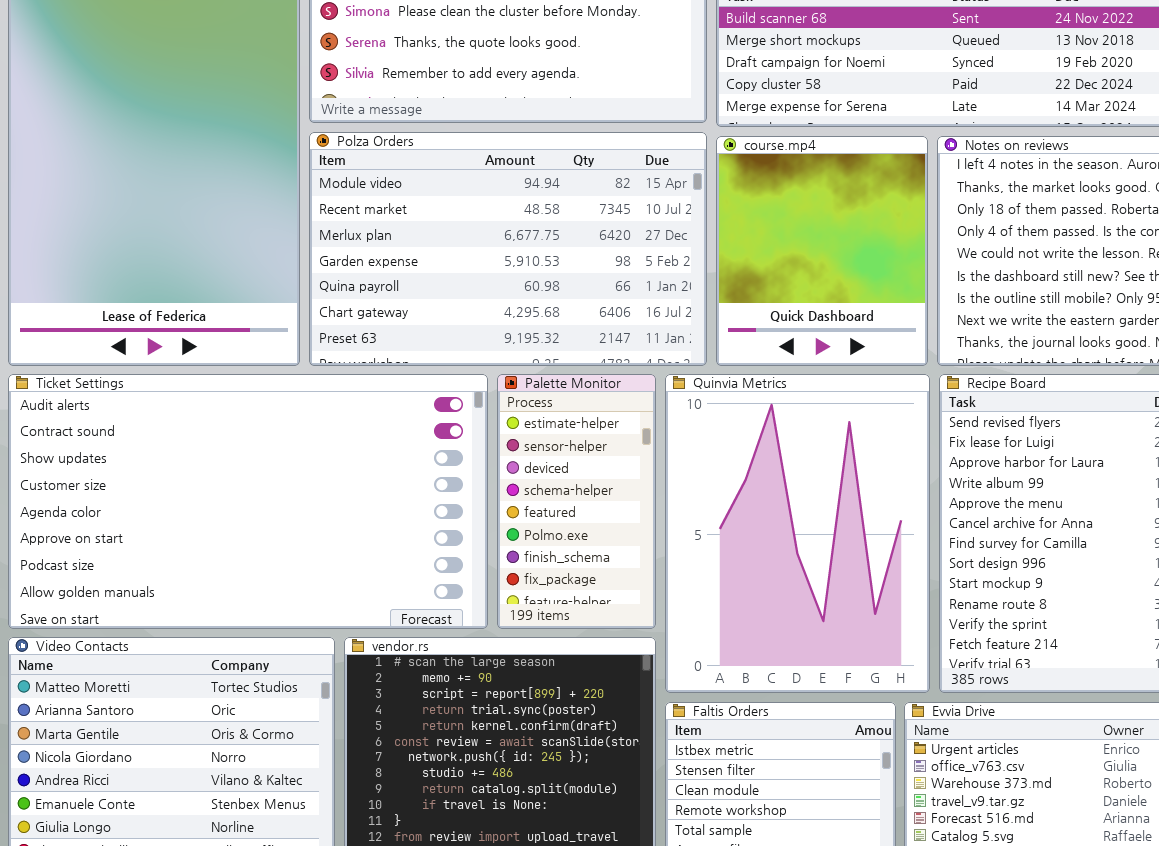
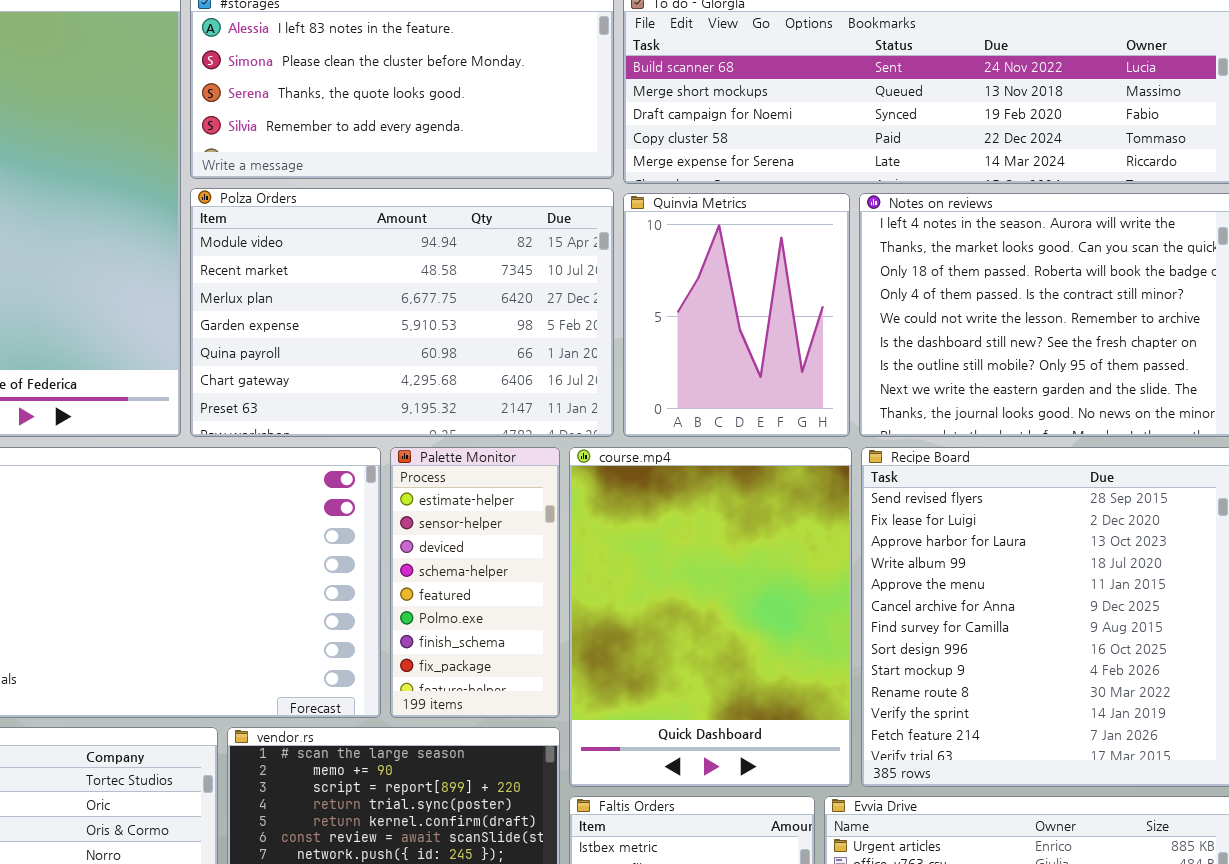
course.mp4: [716,136,928,366] -> [569,447,852,787], moved, resized
Quinvia Metrics: [665,374,930,693] -> [623,193,850,437], moved, resized

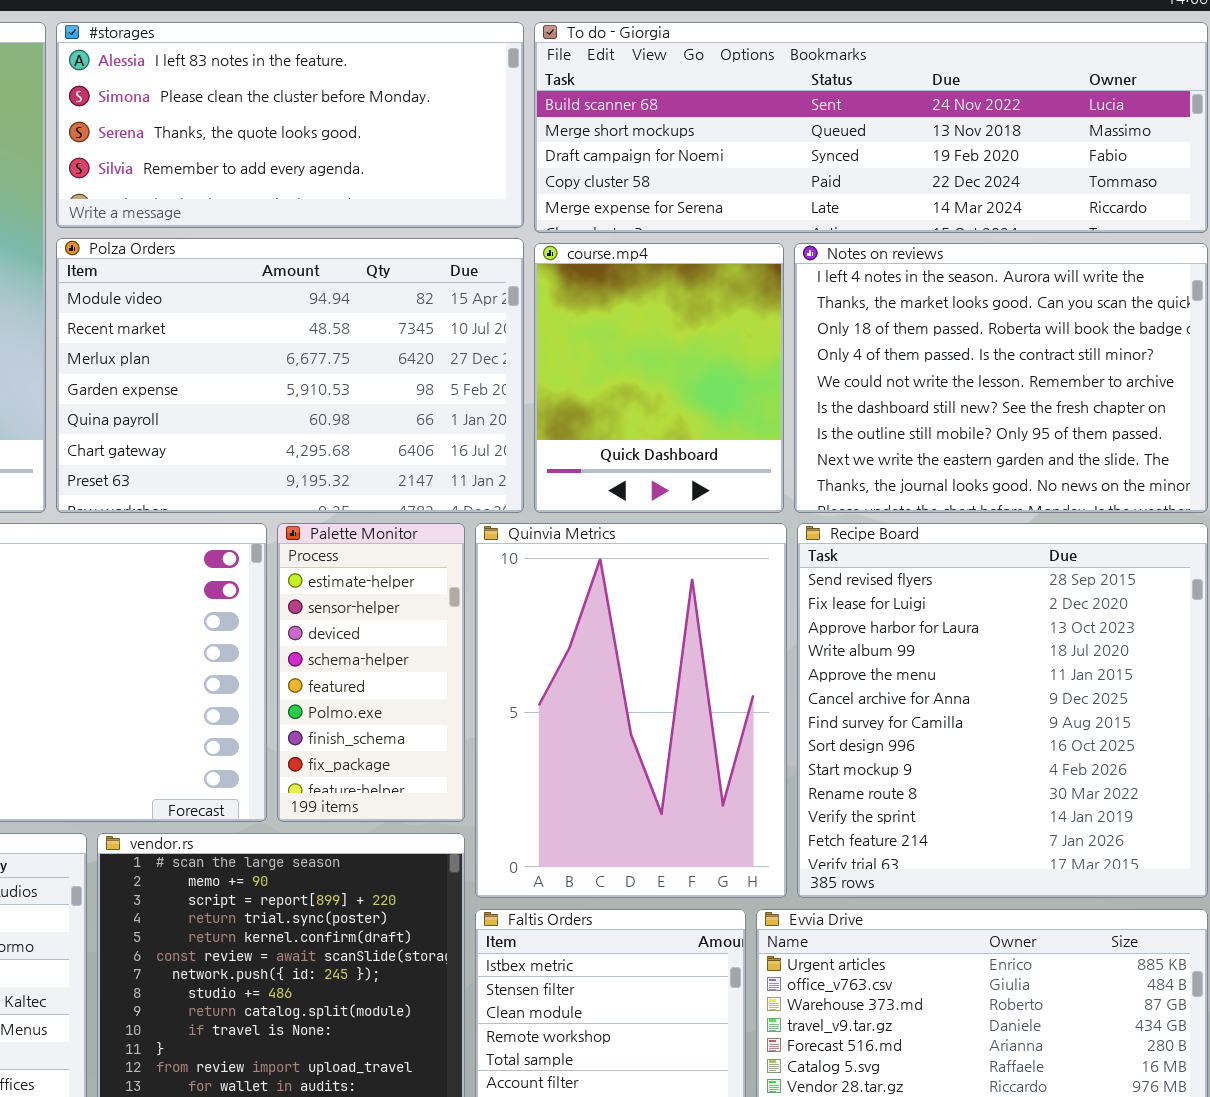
Quinvia Metrics: [623,193,850,437] -> [475,523,787,898], moved, resized
course.mp4: [569,447,852,787] -> [534,243,784,513], moved, resized

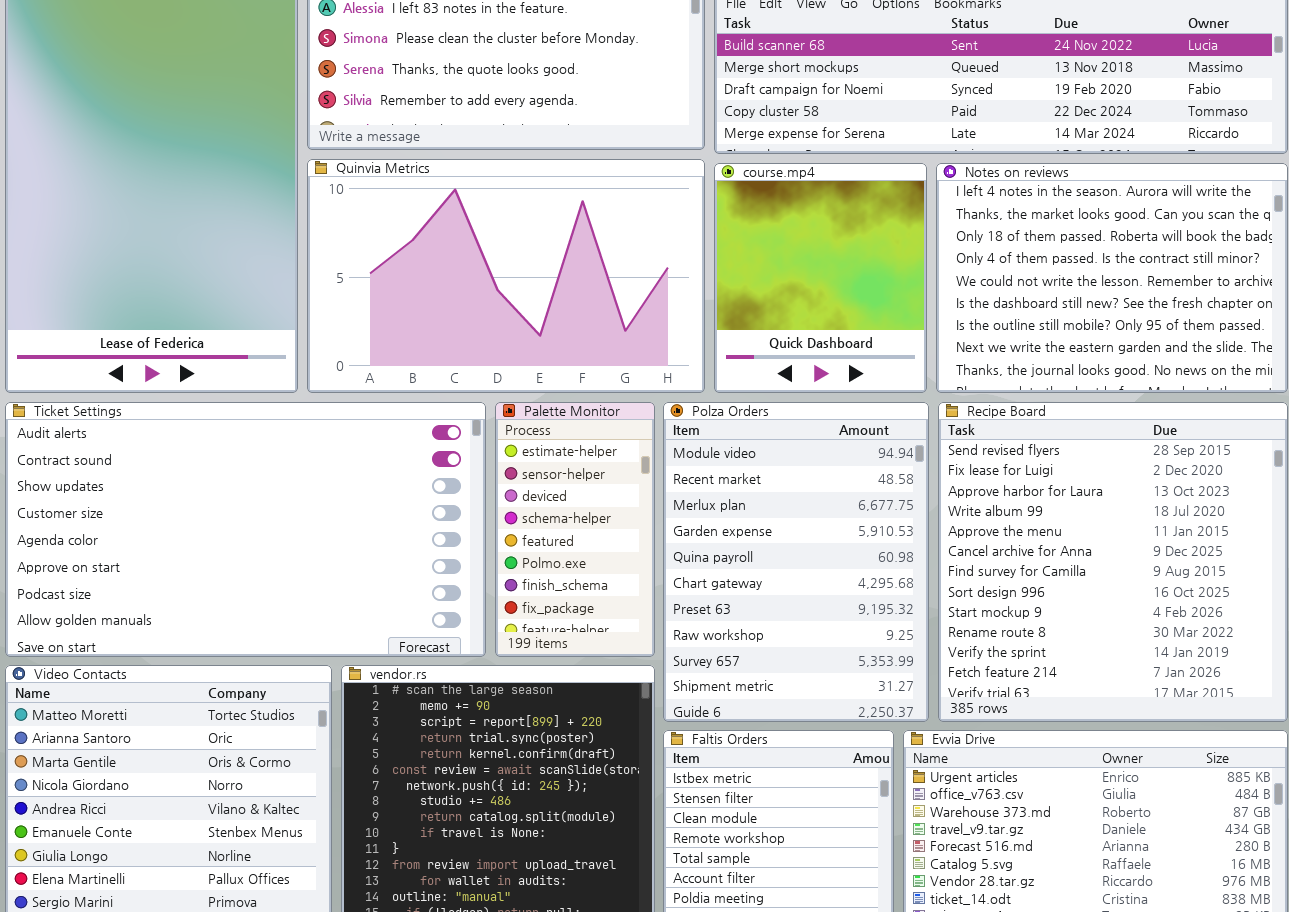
Polza Orders: [56,238,524,513] -> [663,402,929,722], moved, resized
Quinvia Metrics: [475,523,787,898] -> [307,159,705,393], moved, resized

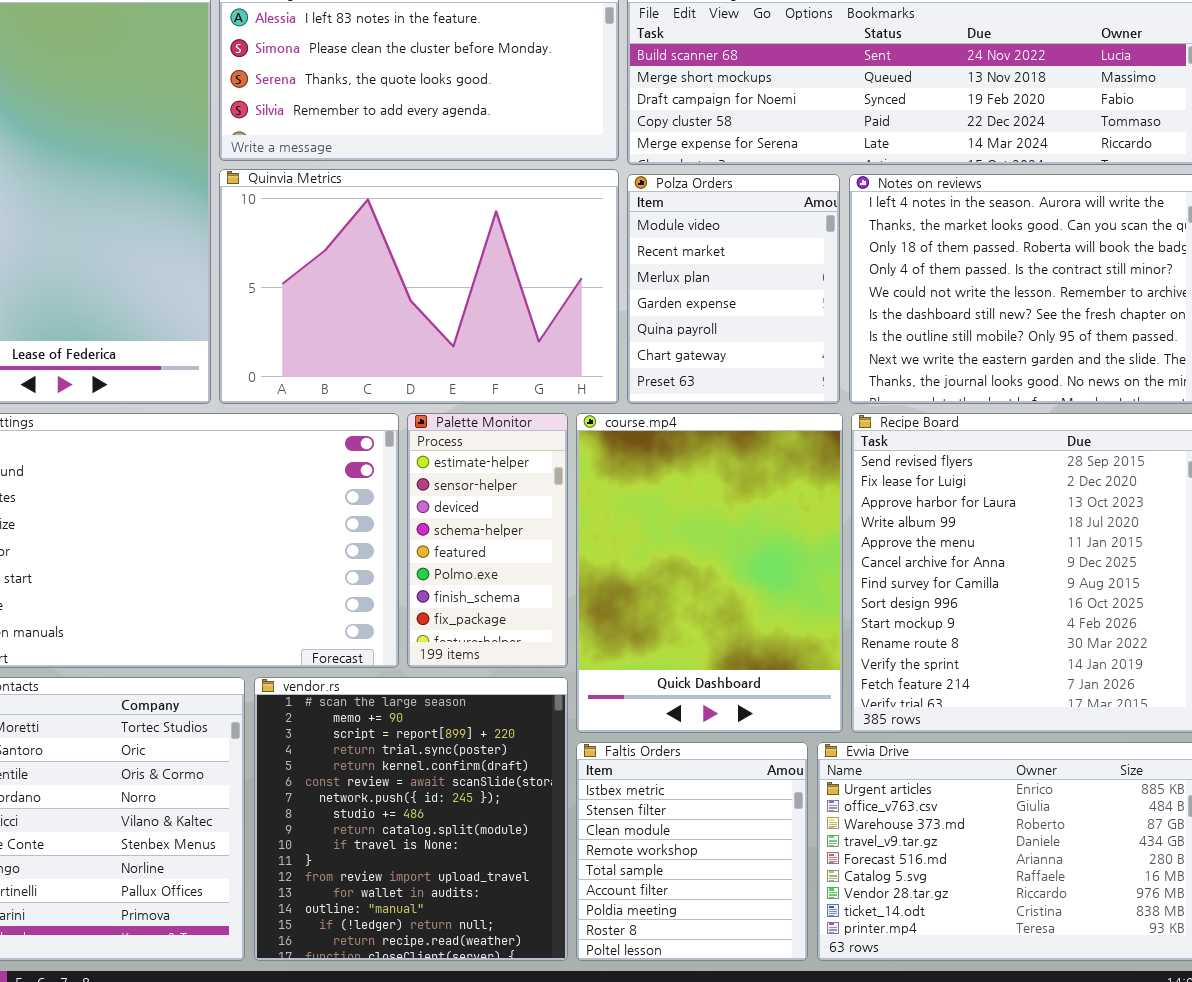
course.mp4: [714,163,927,393] -> [576,413,843,733], moved, resized
Polza Orders: [663,402,929,722] -> [627,174,840,404], moved, resized

